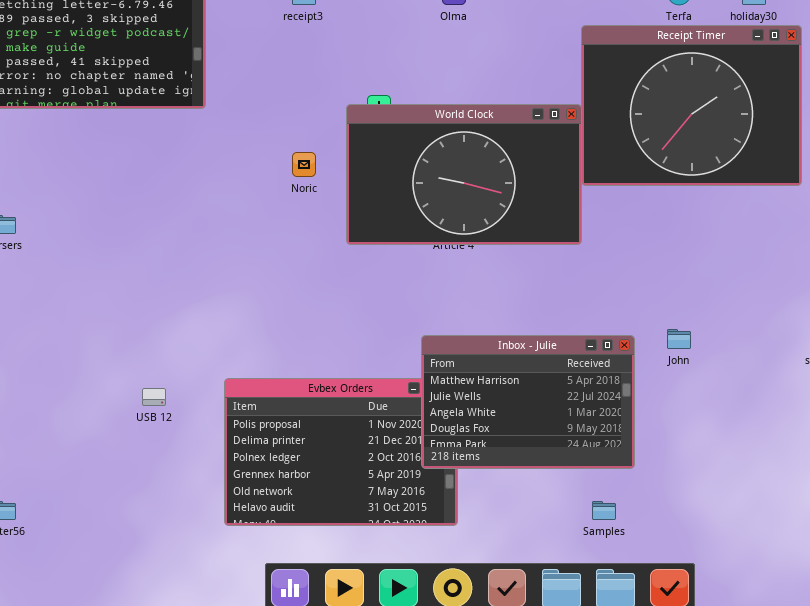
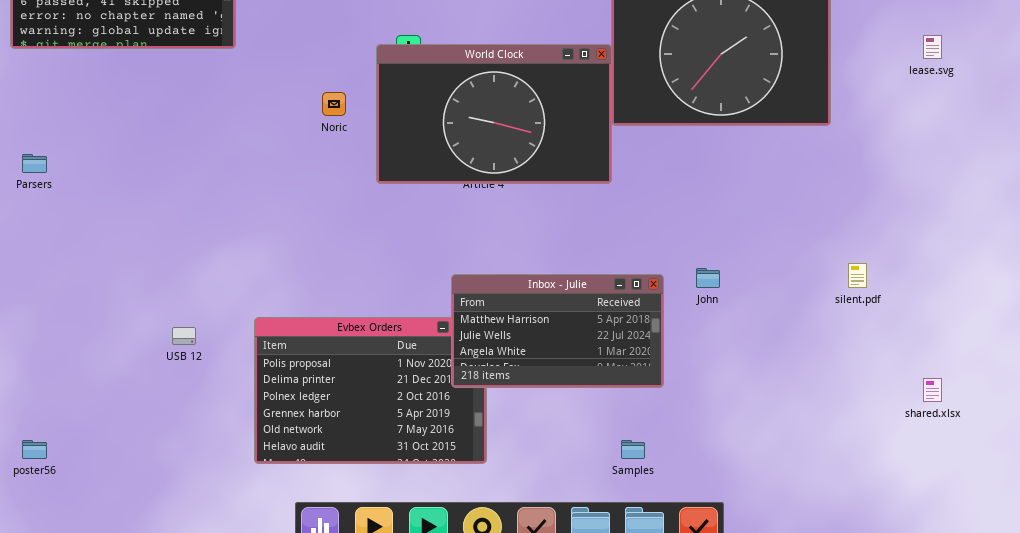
Inbox - Julie: [421,335,635,469] -> [451,274,664,388], resized

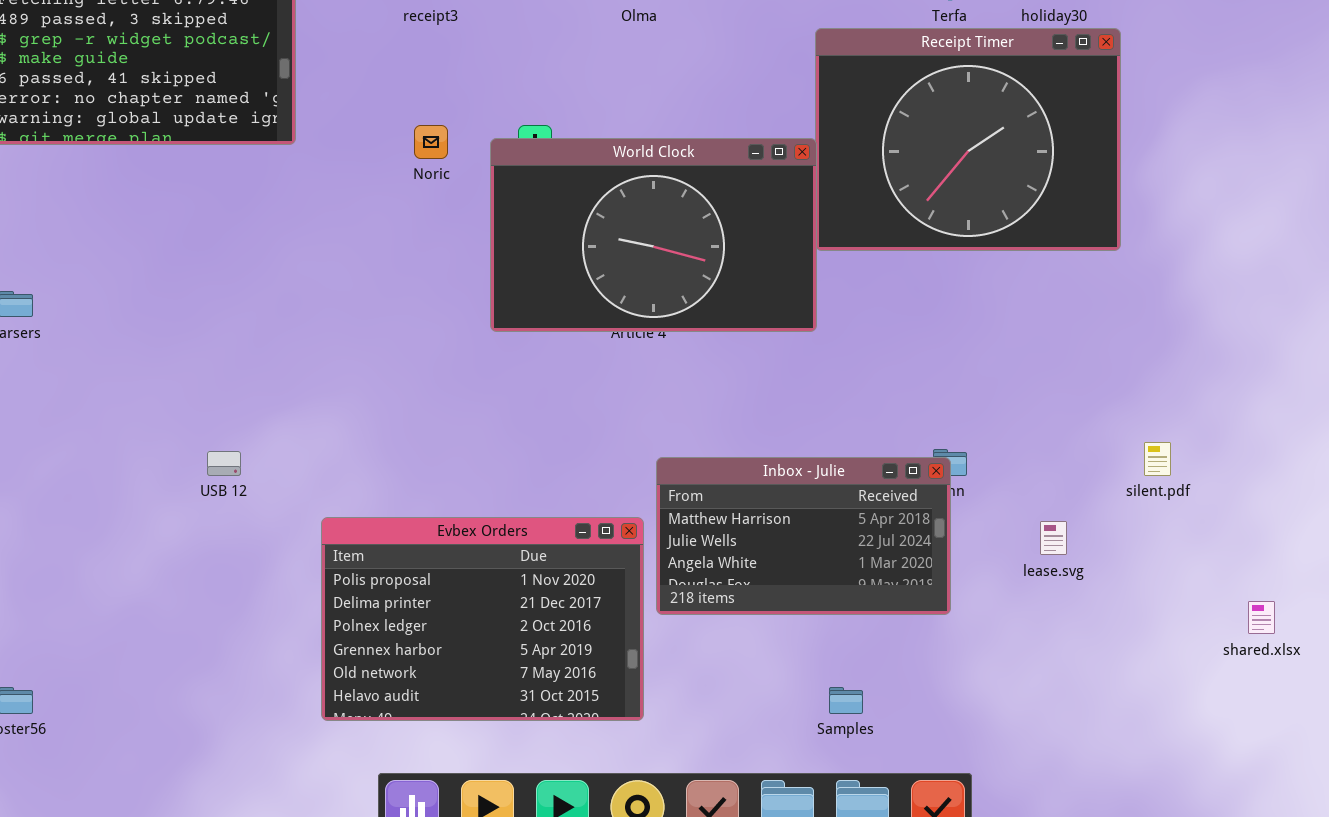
lease.svg: [923,35,942,59] -> [1040,521,1067,555], moved
Noric: [322,92,346,116] -> [414,125,448,159], moved
Inbox - Julie: [451,274,664,388] -> [656,457,951,615], moved
USB 12: [172,327,196,345] -> [207,451,241,476], moved

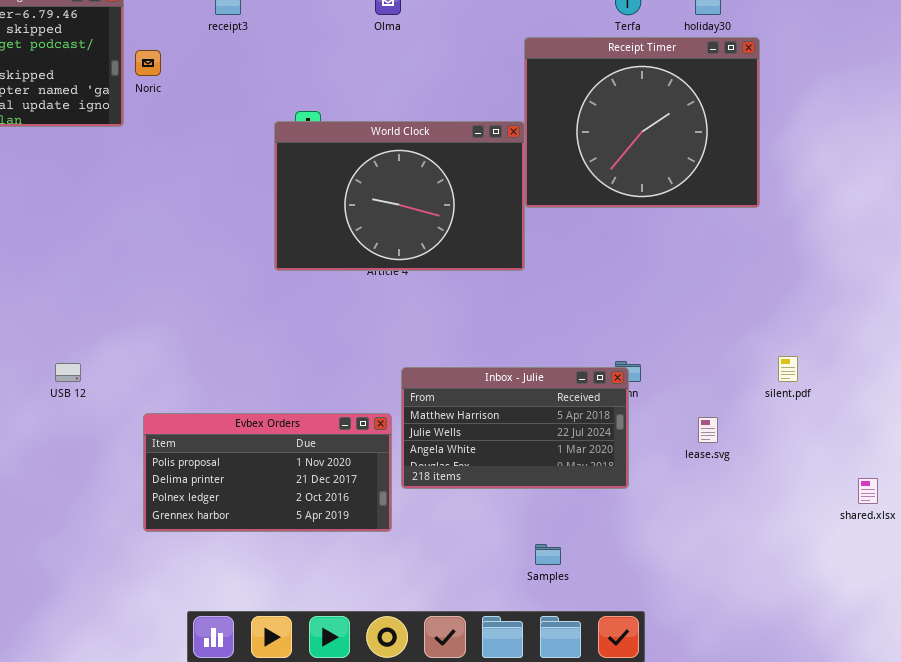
Noric: [414,125,448,159] -> [135,50,161,76], moved
Evbex Orders: [321,517,644,721] -> [143,413,392,532], resized

